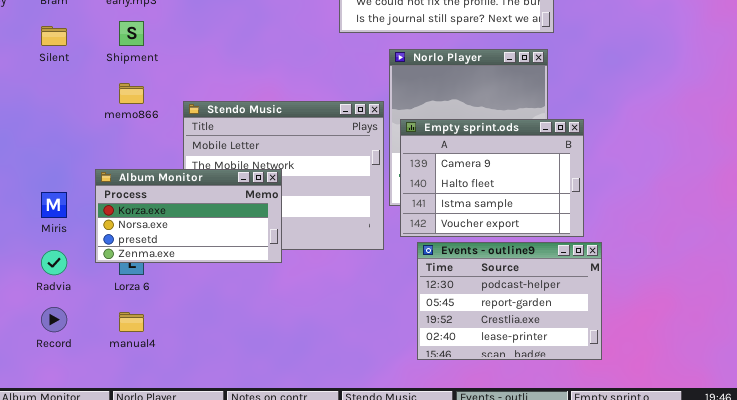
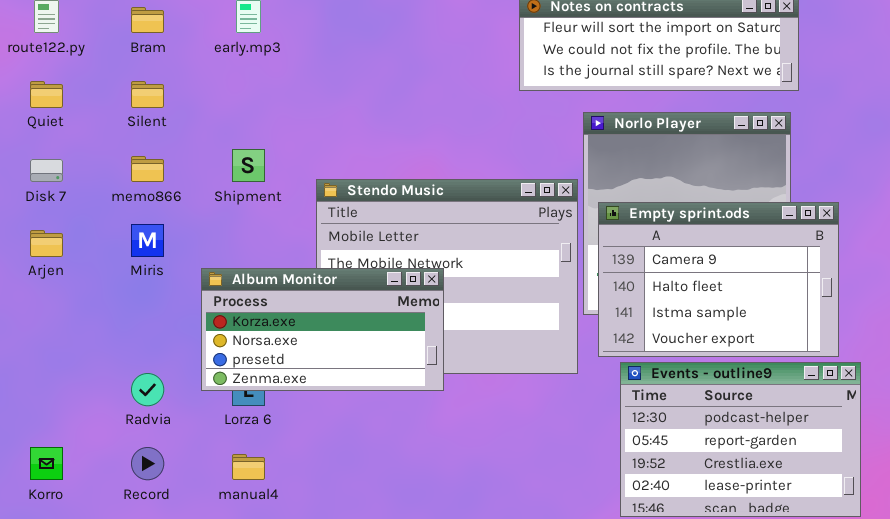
Shipment: [119,21,144,46] -> [232,149,265,182], moved
memo866: [119,83,144,104] -> [131,156,164,182], moved
Miris: [41,192,67,218] -> [131,224,164,257], moved

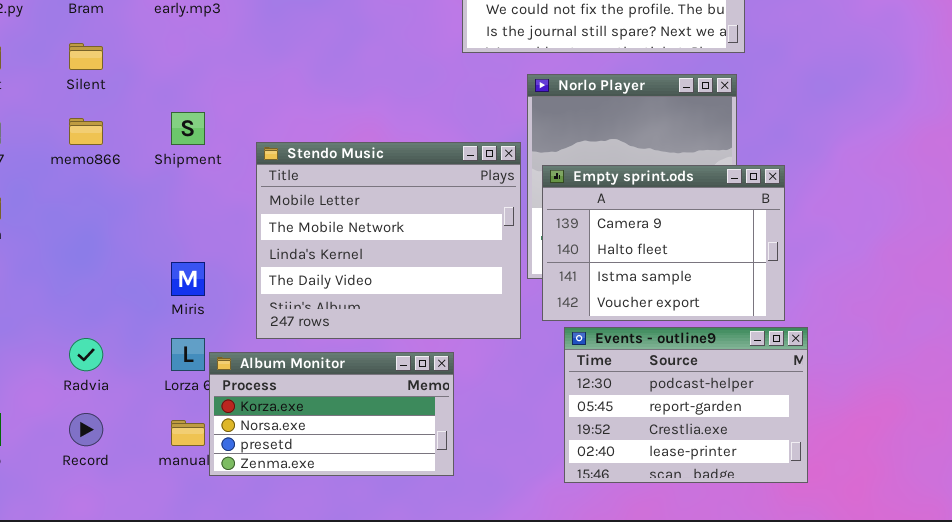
Miris: [131,224,164,257] -> [171,262,205,296], moved
Album Monitor: [201,268,444,391] -> [209,352,454,476], moved

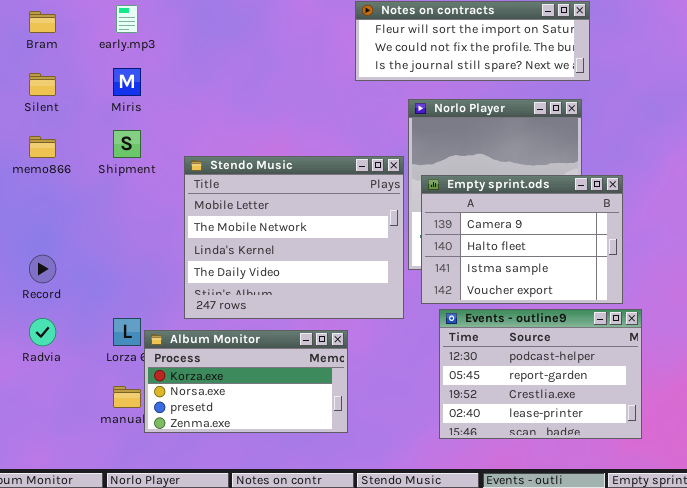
Miris: [171,262,205,296] -> [113,68,141,96], moved
Record: [69,413,103,446] -> [29,255,56,283], moved

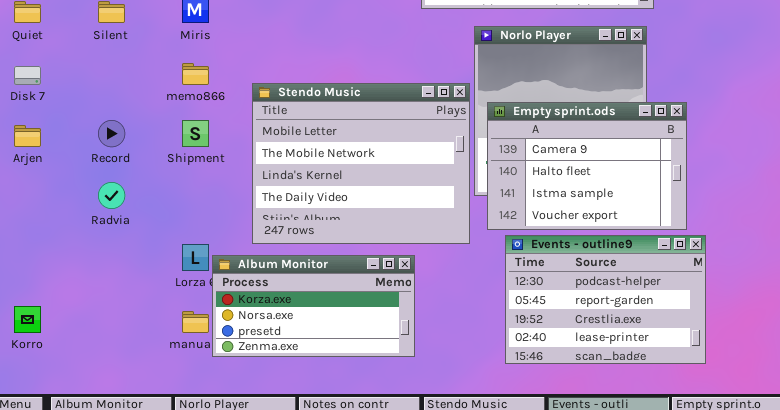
Shipment: [113,130,141,158] -> [182,120,209,147], moved
memo866: [29,136,56,158] -> [182,63,209,85], moved
Record: [29,255,56,283] -> [98,120,125,147], moved
Radvia: [29,318,56,346] -> [98,182,125,209], moved

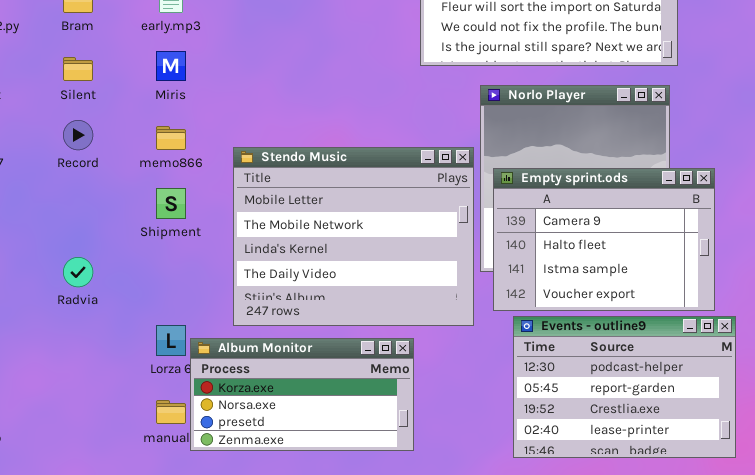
Record: [98,120,125,147] -> [63,120,93,150], moved

